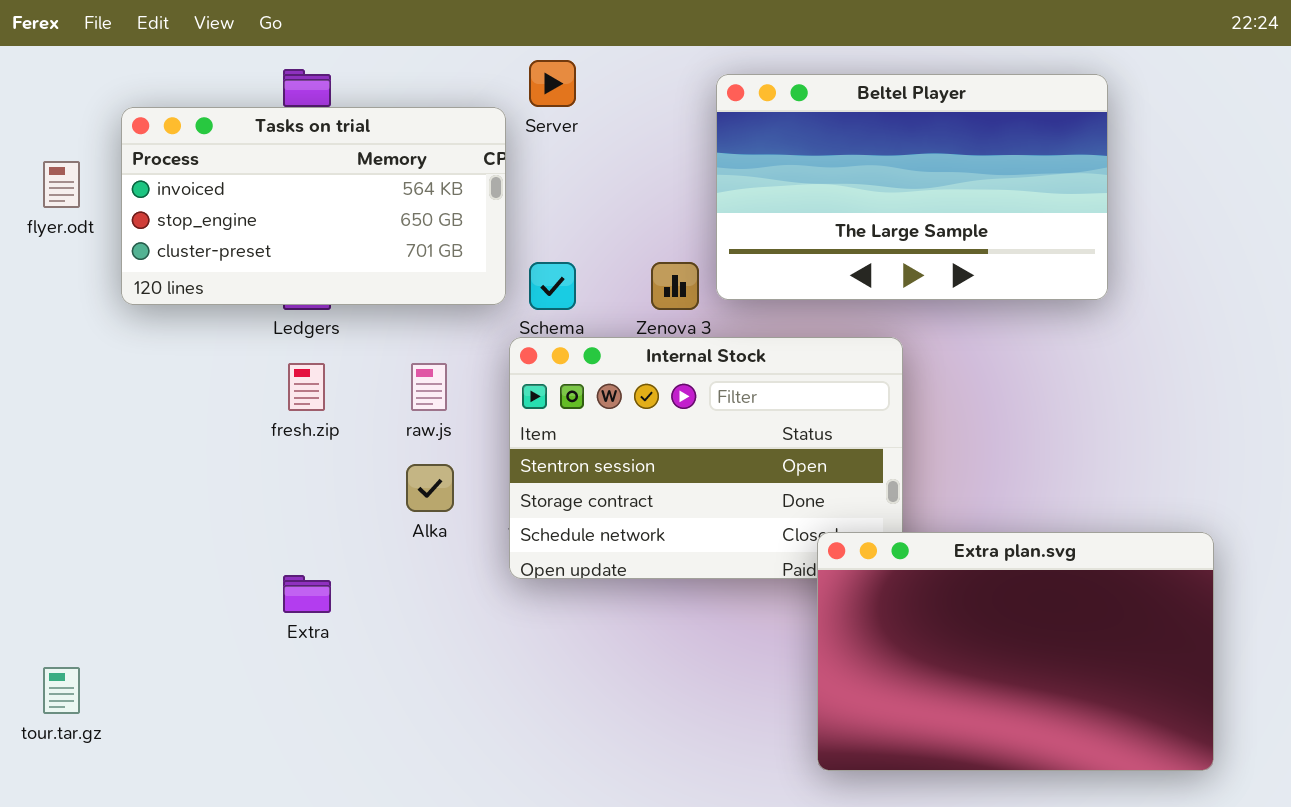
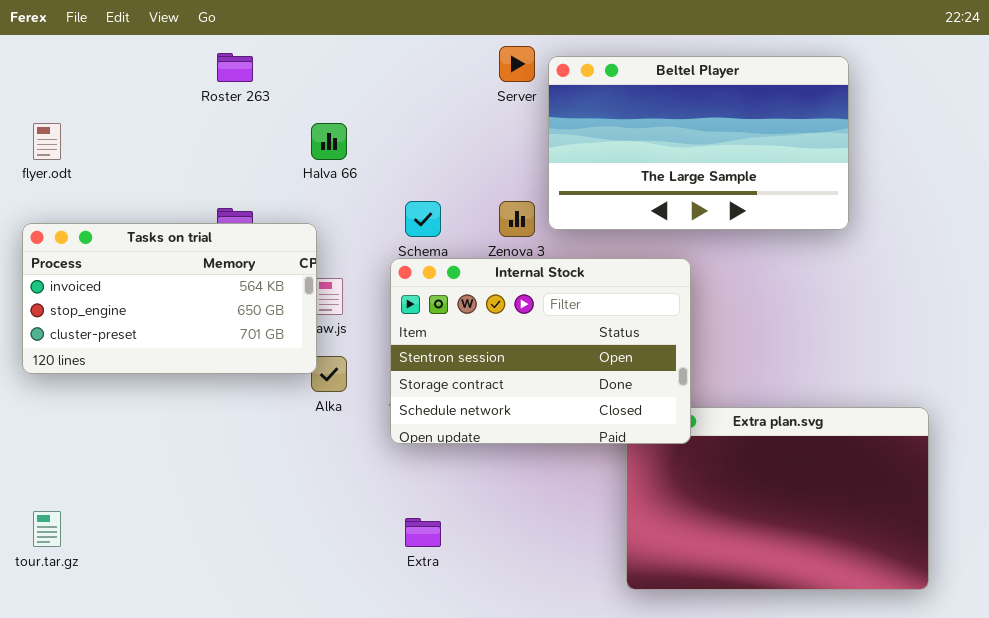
Server: [529,60,576,107] -> [499,46,535,82], moved
Tasks on trial: [121,107,506,305] -> [22,223,317,374], moved
Internal Stock: [509,337,903,579] -> [390,258,691,444], raised
Extra: [283,575,331,613] -> [405,518,441,547], moved

